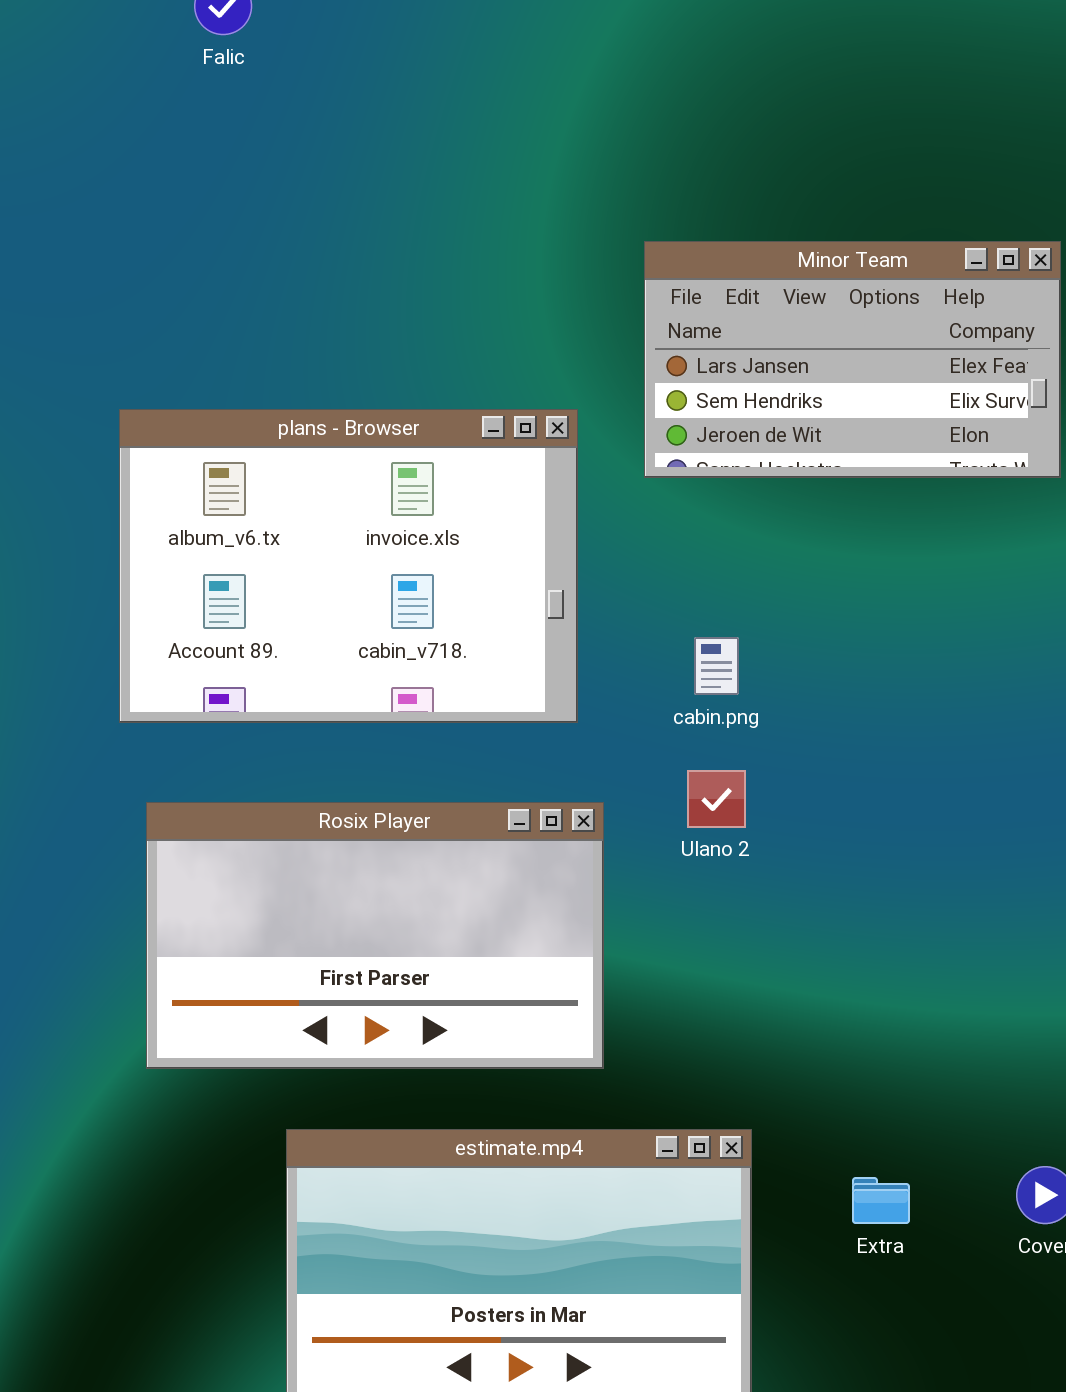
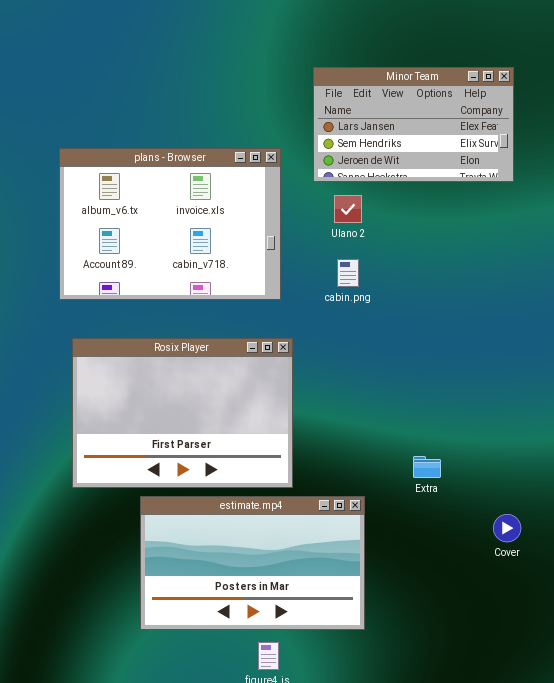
Ulano 2: [687,770,746,828] -> [334,195,362,223], moved
Rosix Player: [146,802,604,1069] -> [72,338,293,488], resized
Extra: [852,1177,910,1224] -> [413,456,441,478], moved

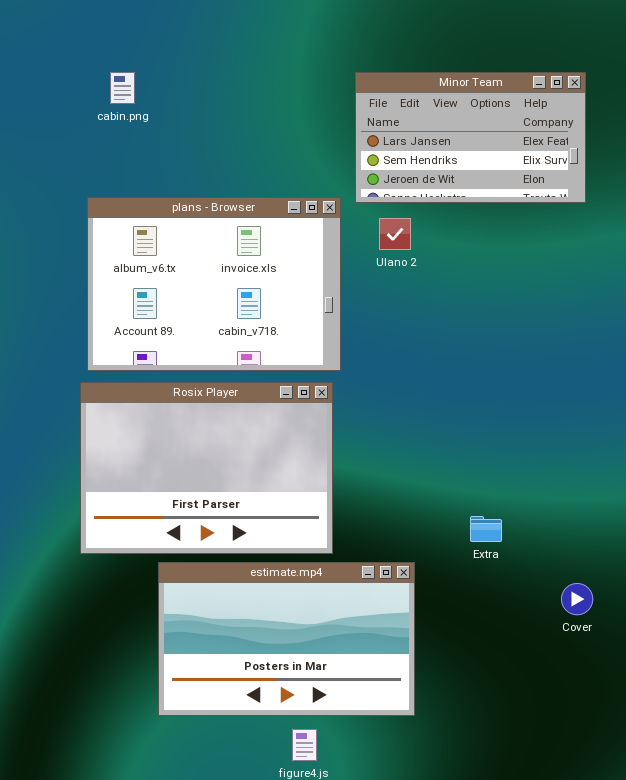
plans - Browser: [59,148,281,300] -> [87,197,341,371], moved
cabin.png: [337,259,359,287] -> [110,72,135,104], moved

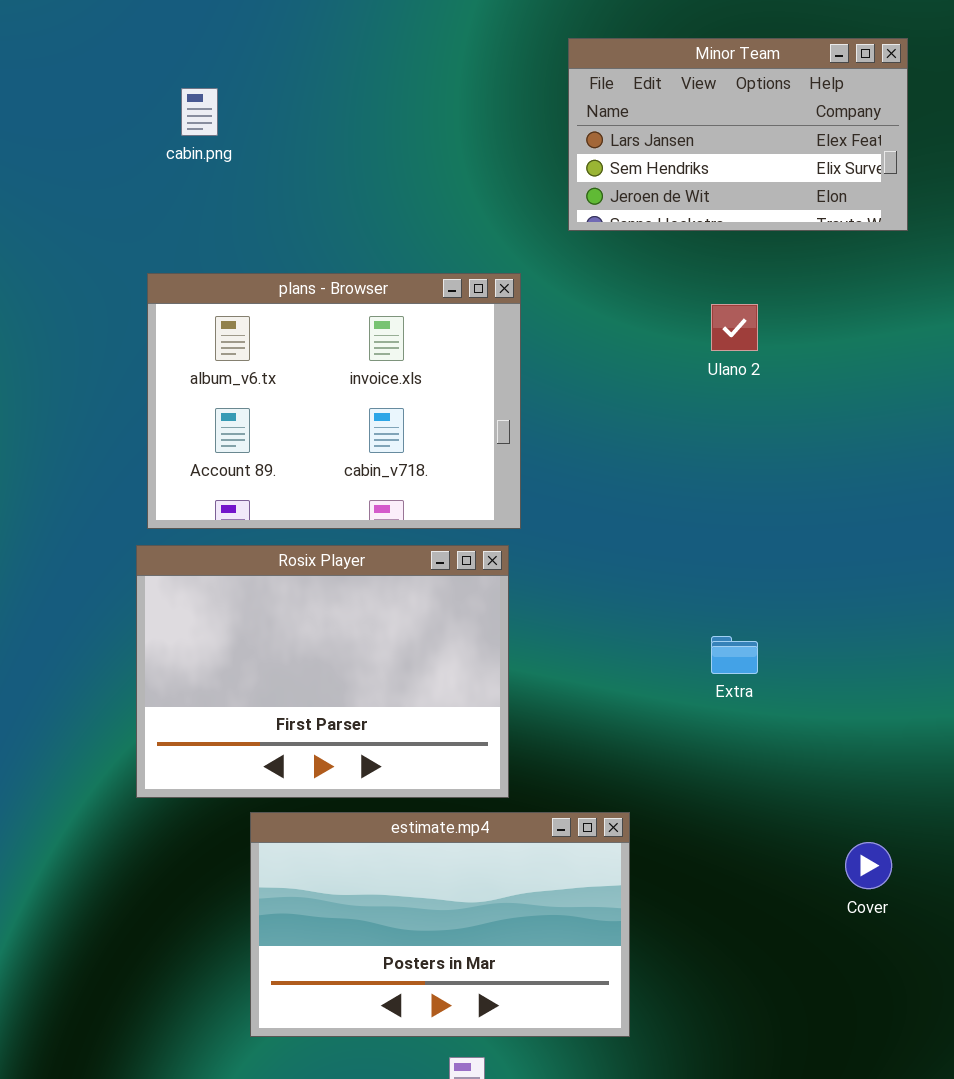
Minor Team: [355,72,586,203] -> [568,38,908,231], moved
Ulano 2: [379,218,411,250] -> [711,304,758,351], moved
Extra: [470,516,502,542] -> [711,636,758,674], moved

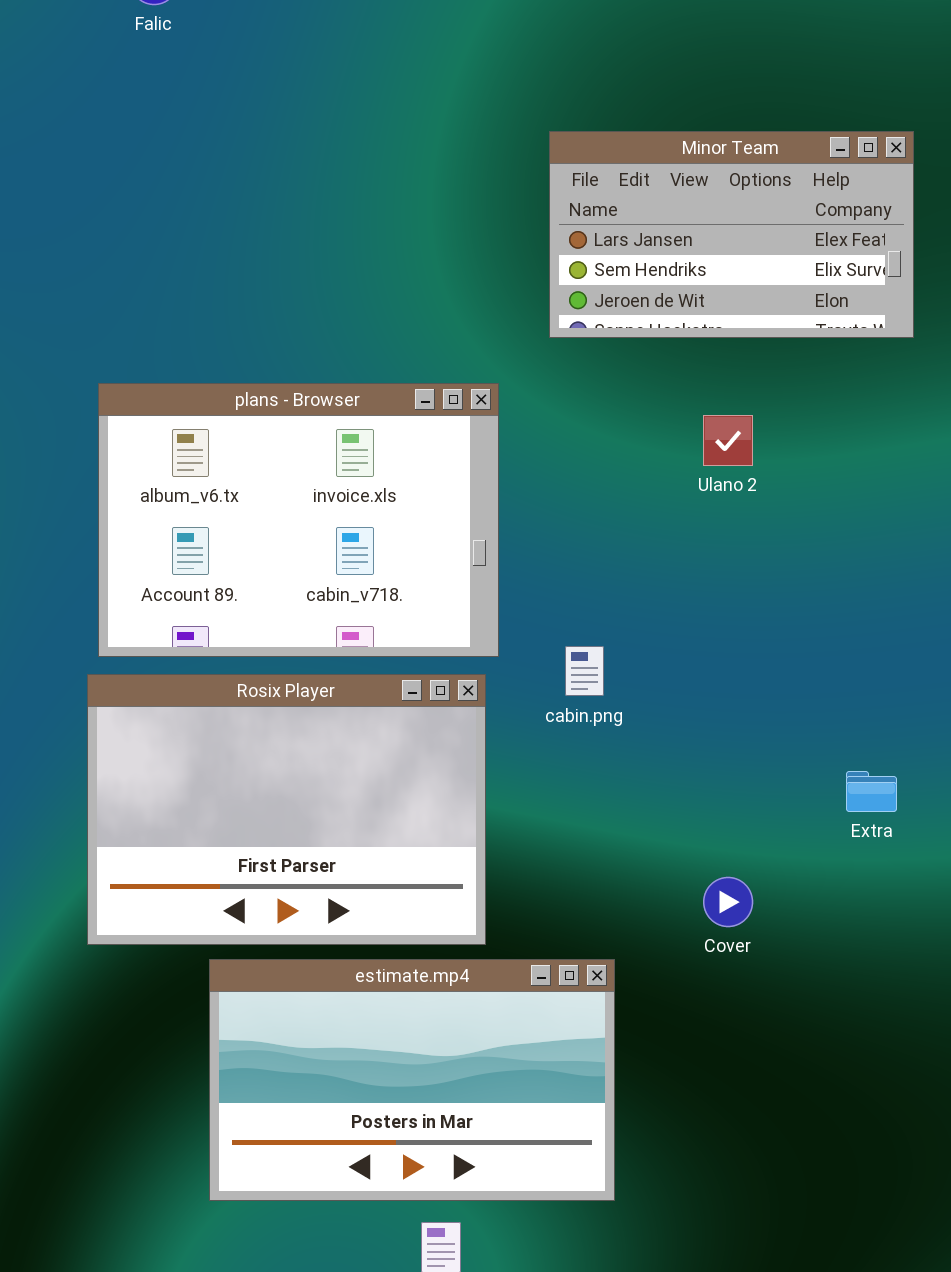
cabin.png: [181,88,218,136] -> [565,646,604,696], moved
Extra: [711,636,758,674] -> [846,771,897,812], moved
Cover: [845,842,892,889] -> [703,877,753,927], moved

